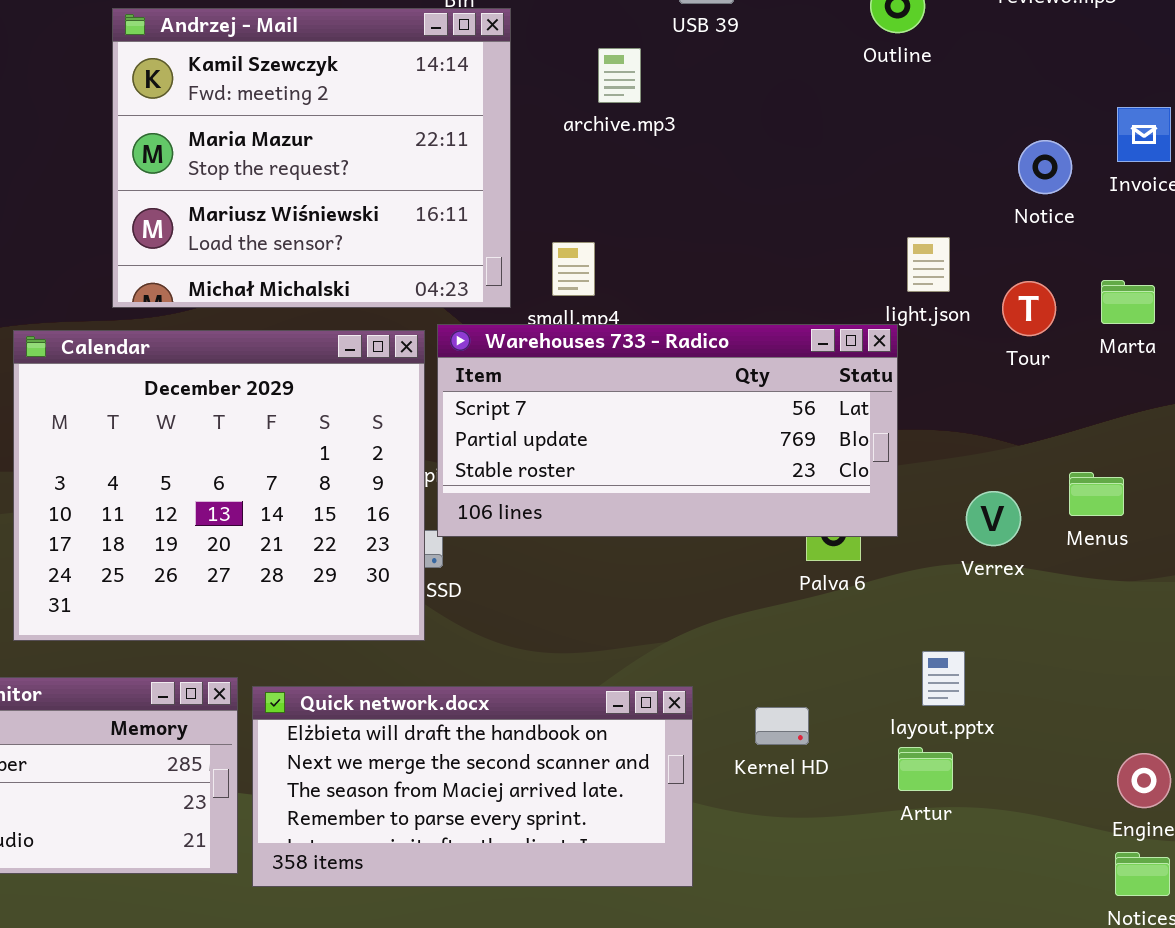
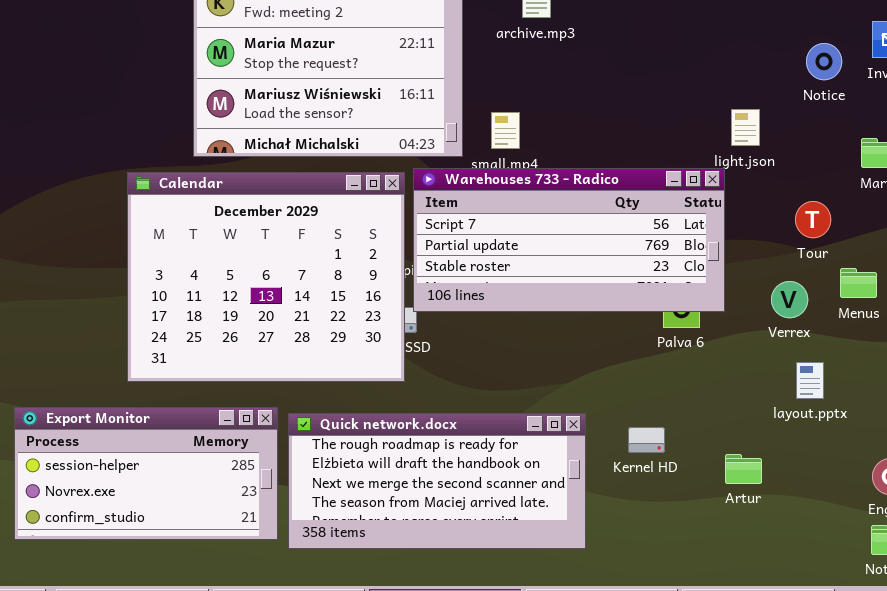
Tour: [1002,281,1056,336] -> [795,201,831,238], moved
layout.pptx: [922,651,965,706] -> [796,362,824,399], moved
Quick network.docx: [252,686,693,887] -> [288,413,586,549], scrolled up 1 row

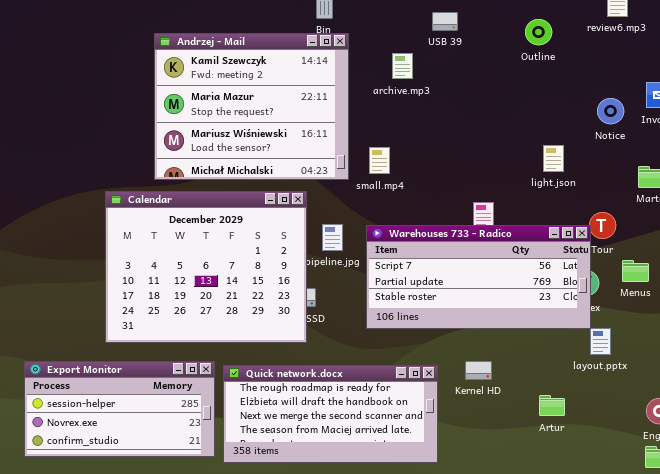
Warehouses 733 - Radico: [413,168,725,312] -> [366,225,591,329], moved
Kernel HD: [628,427,665,453] -> [465,361,492,380], moved

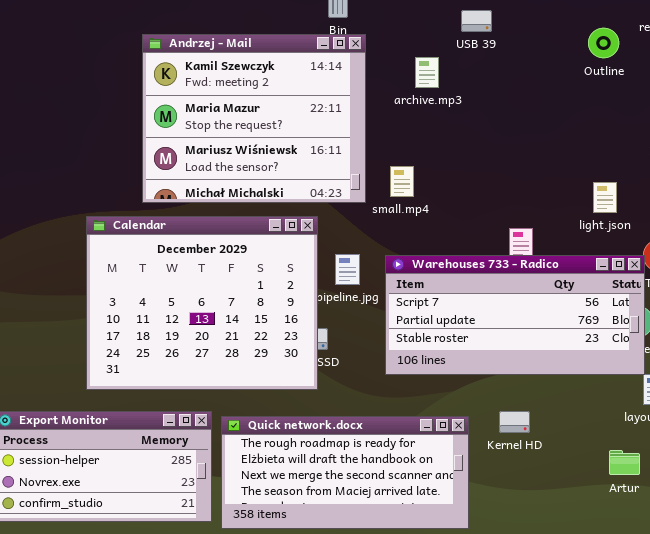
Outline: [525,19,552,45] -> [588,28,619,58], moved
light.json: [543,145,564,172] -> [593,182,617,213], moved
Artur: [539,395,565,416] -> [609,450,640,475], moved

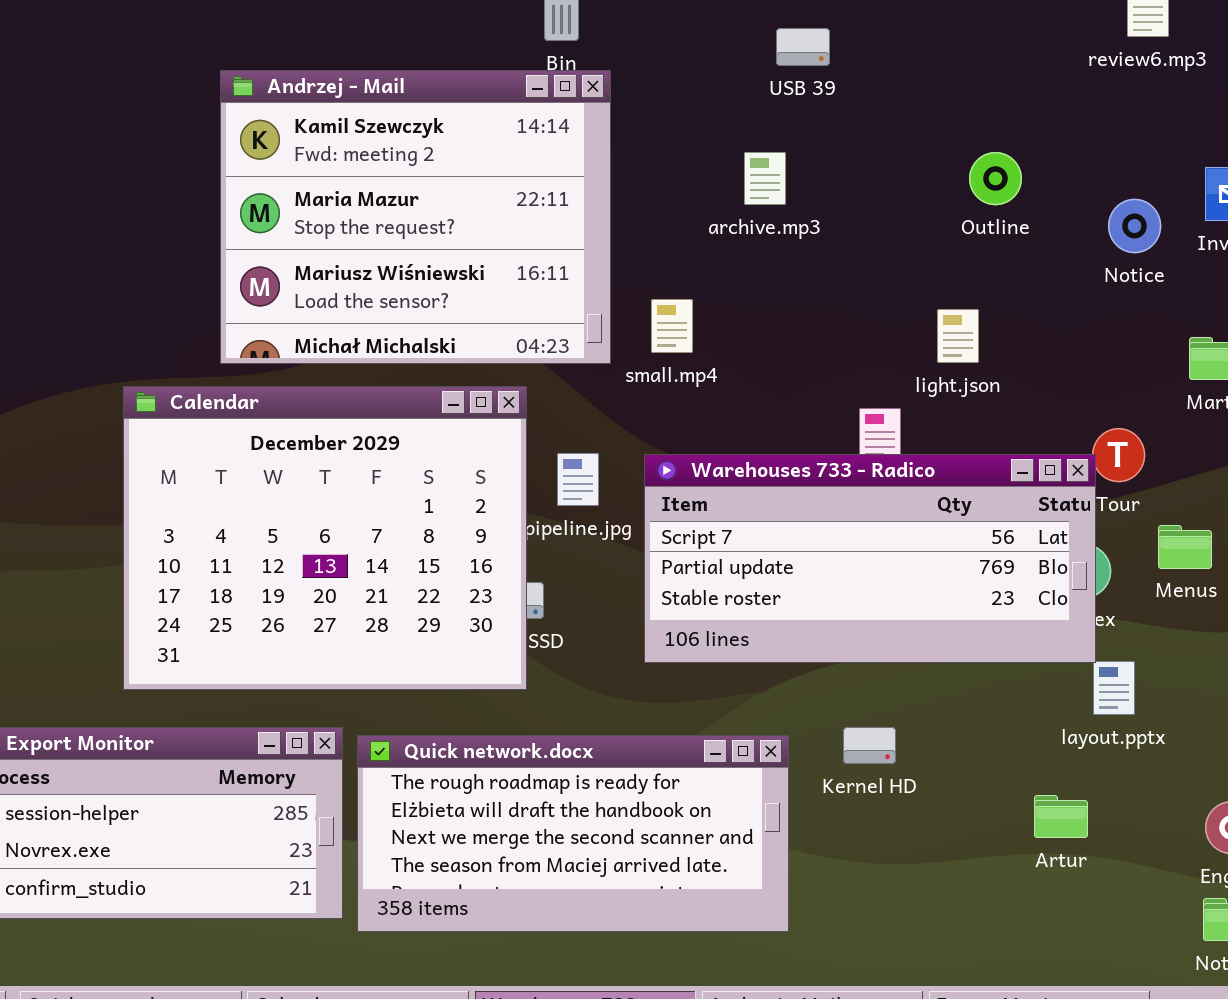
Outline: [588,28,619,58] -> [969,152,1022,205], moved
archive.mp3: [415,57,439,88] -> [744,152,786,205], moved
light.json: [593,182,617,213] -> [937,309,979,363], moved

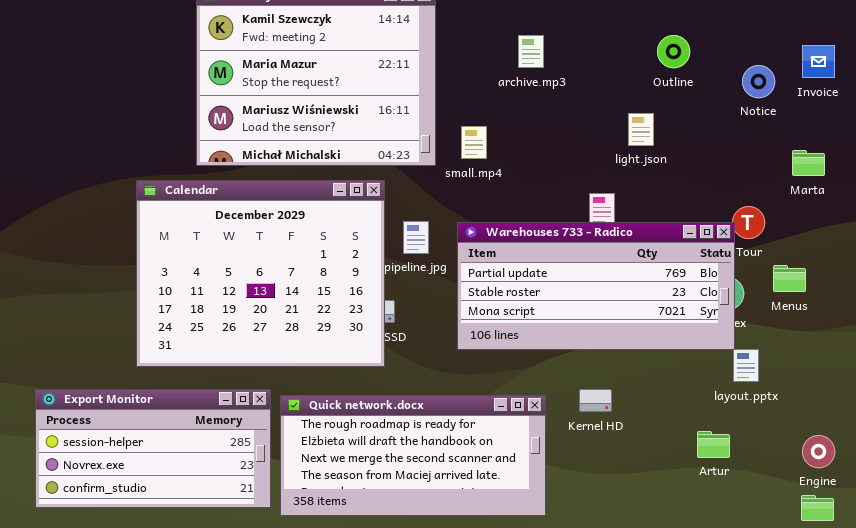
light.json: [937,309,979,363] -> [628,113,654,146], moved
Warehouses 733 - Radico: [644,454,1096,663] -> [457,222,735,350], scrolled down 1 row

